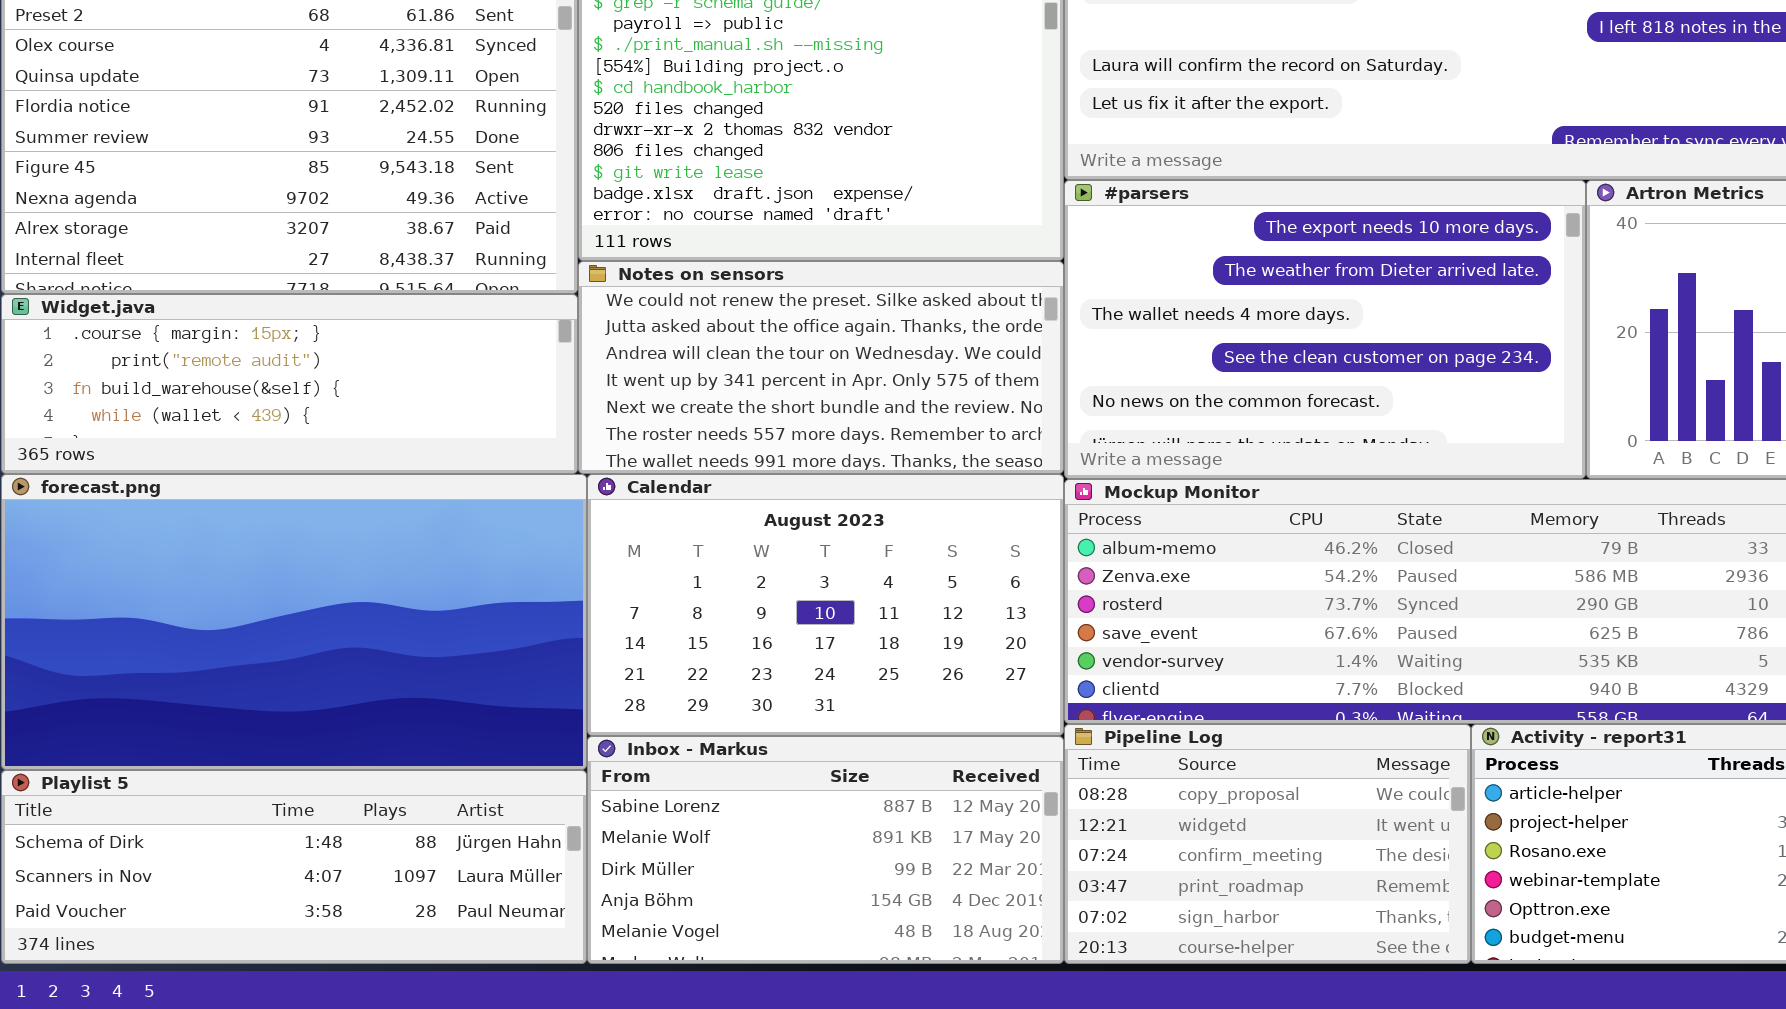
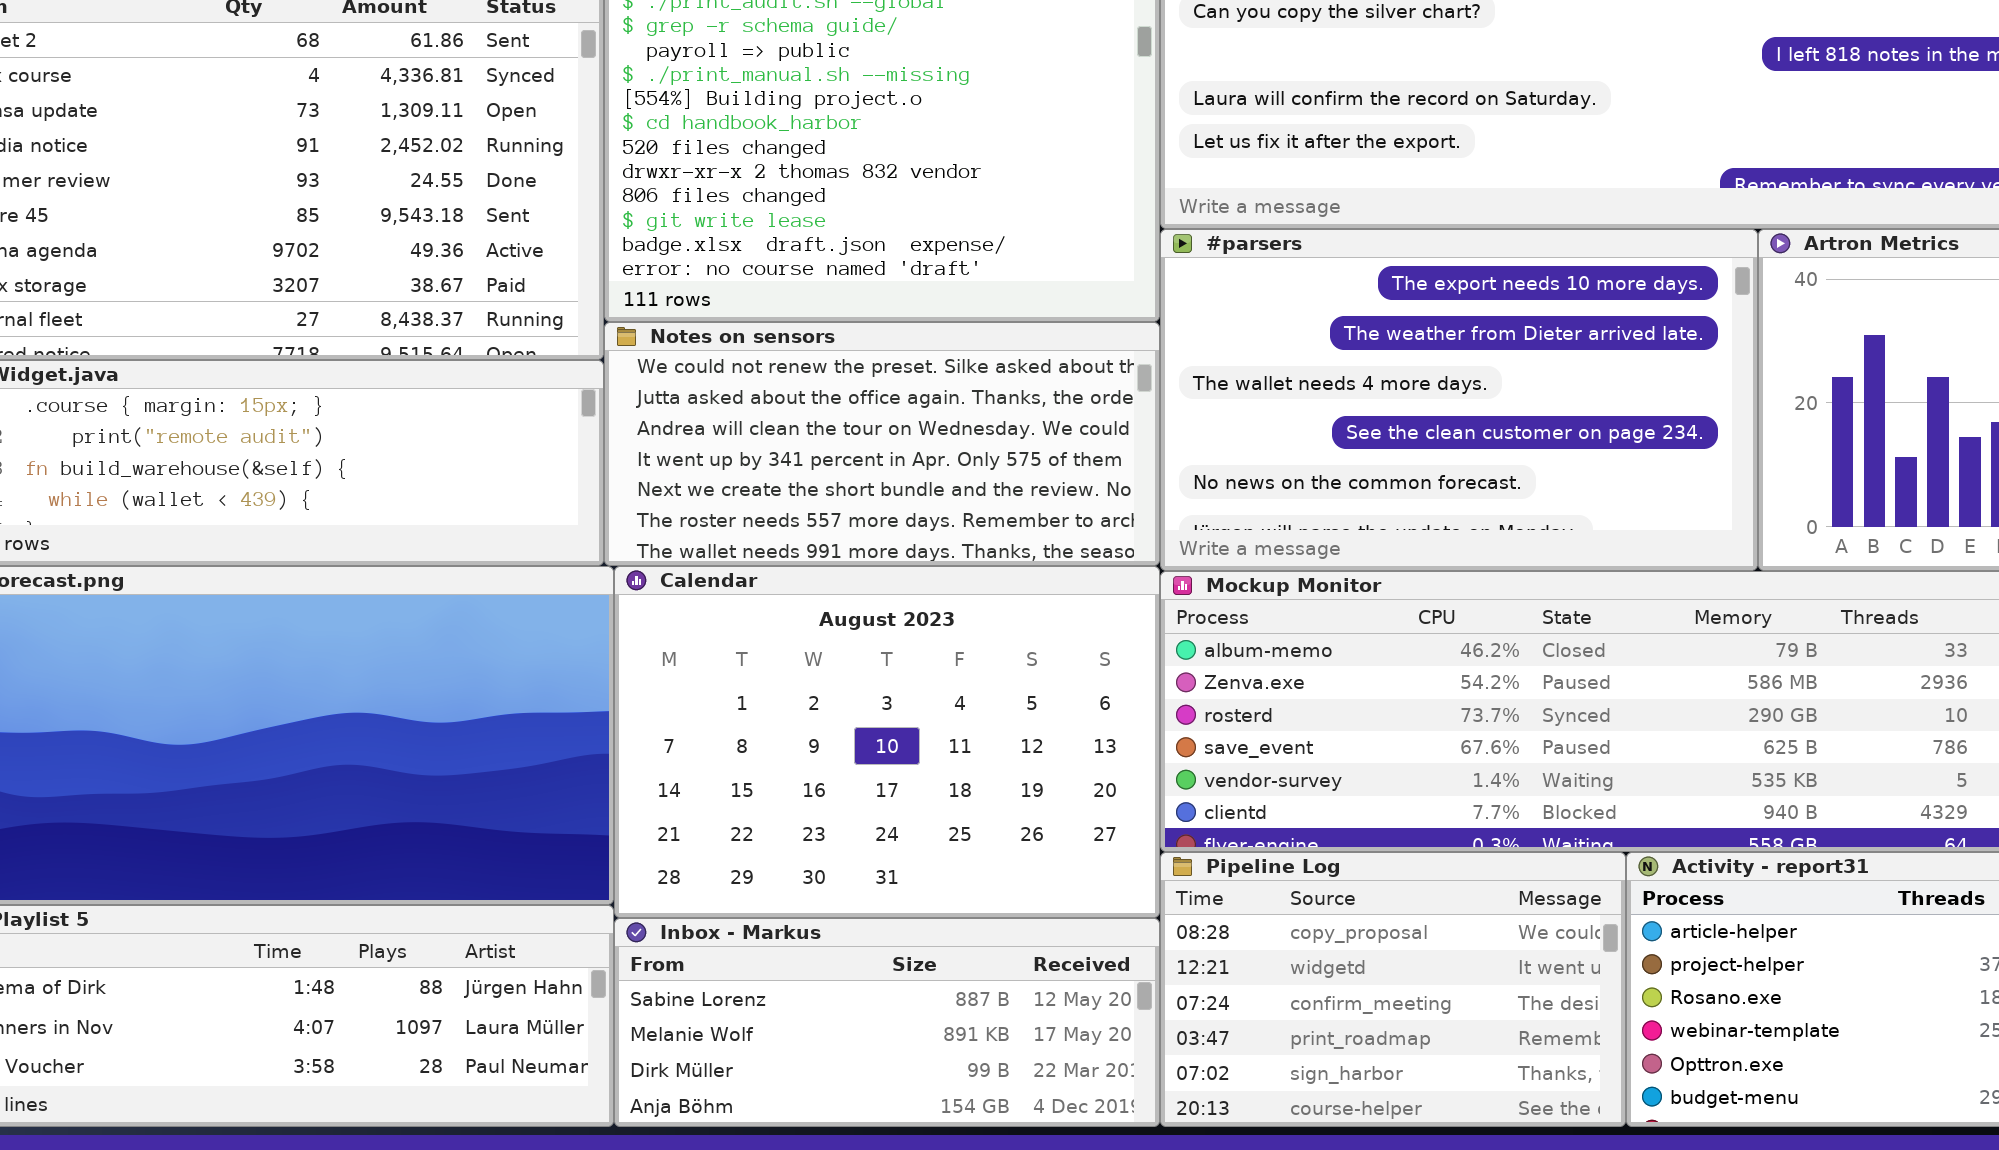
Calendar: [587,474,1064,736] -> [614,566,1160,918], resized
Inbox - Markus: [587,736,1064,964] -> [614,918,1160,1127], resized

